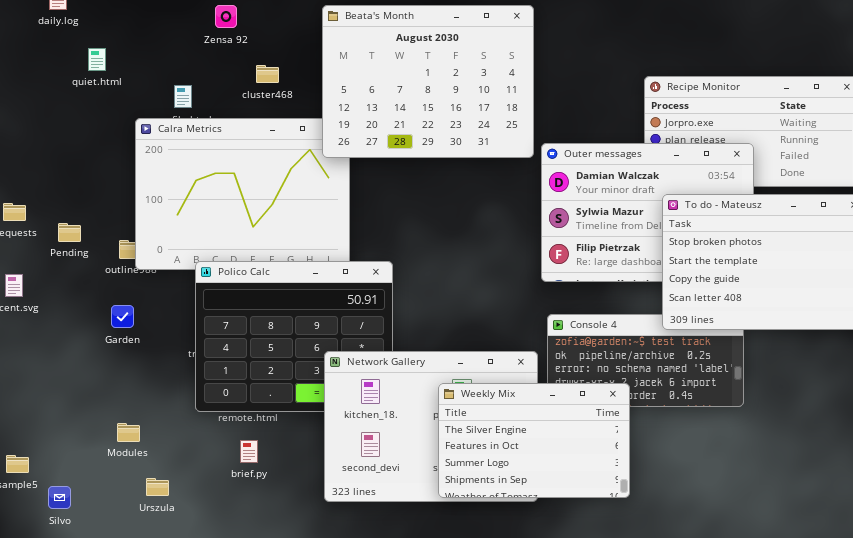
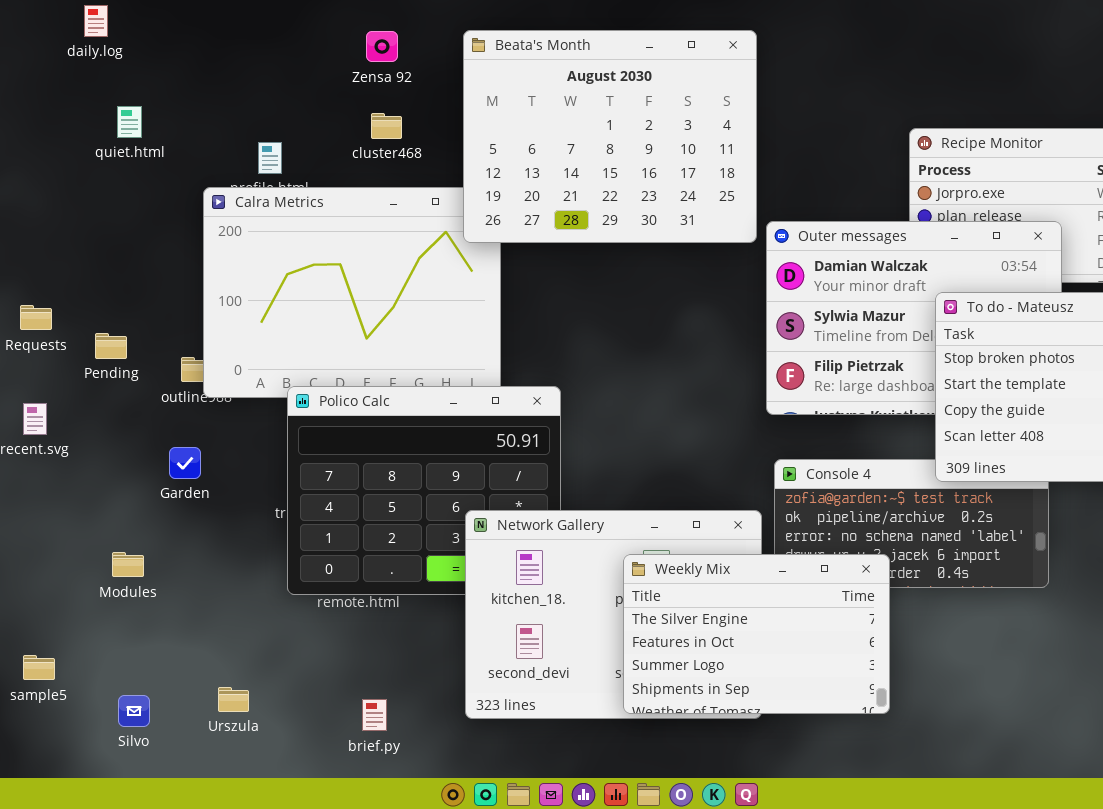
Zensa 92: [215,5,237,28] -> [366,31,398,62], moved
quiet.html: [88,48,106,71] -> [117,106,142,138], moved
Modules: [117,423,140,442] -> [112,552,144,577], moved
brief.py: [240,440,258,463] -> [362,699,387,731], moved
Silvo: [48,486,71,509] -> [118,695,150,727], moved

